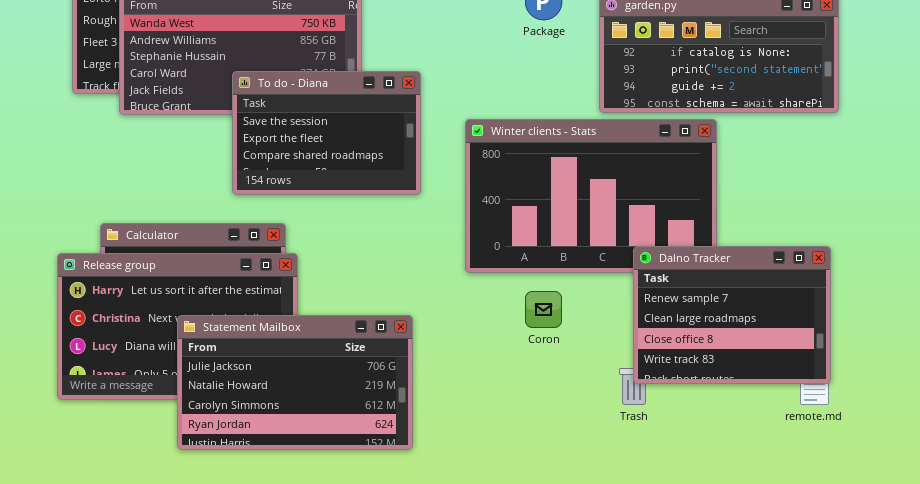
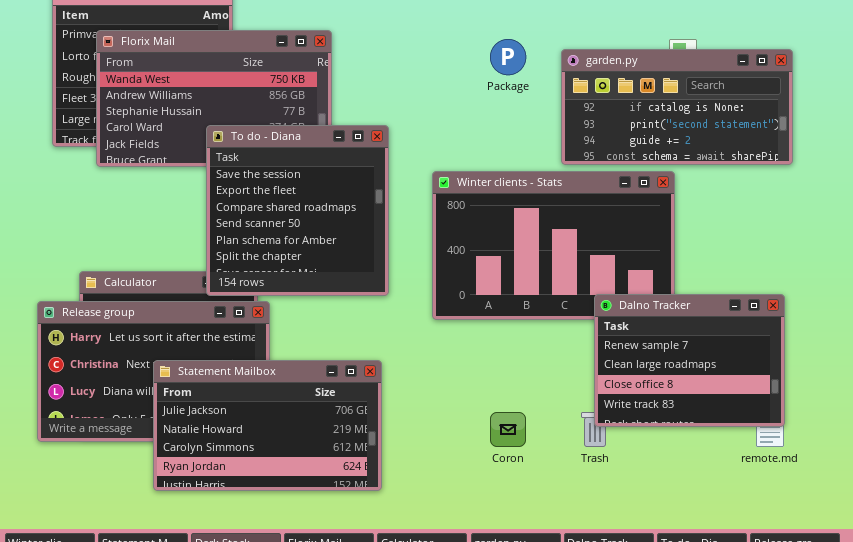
To do - Diana: [232,71,421,195] -> [206,125,389,296], resized
Coron: [525,291,562,328] -> [490,412,526,447], moved

